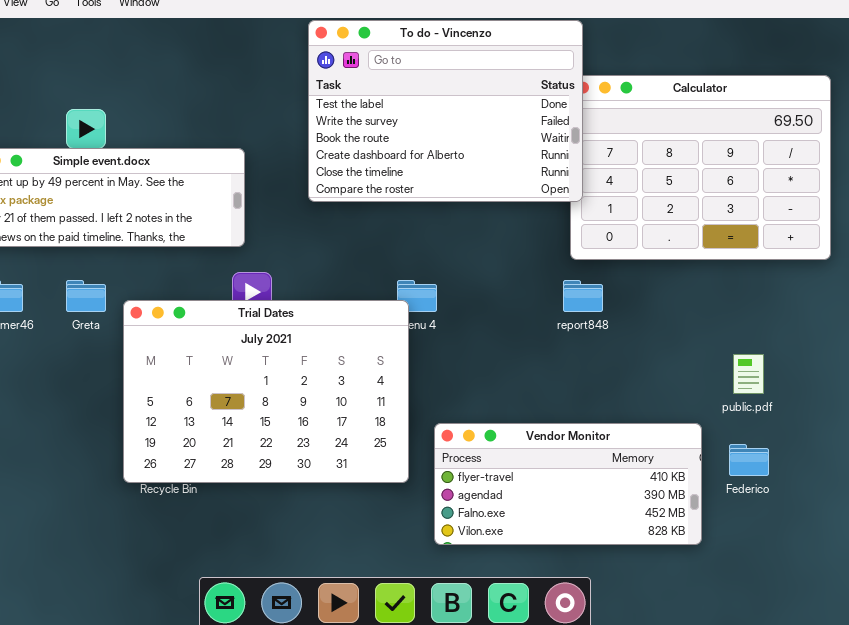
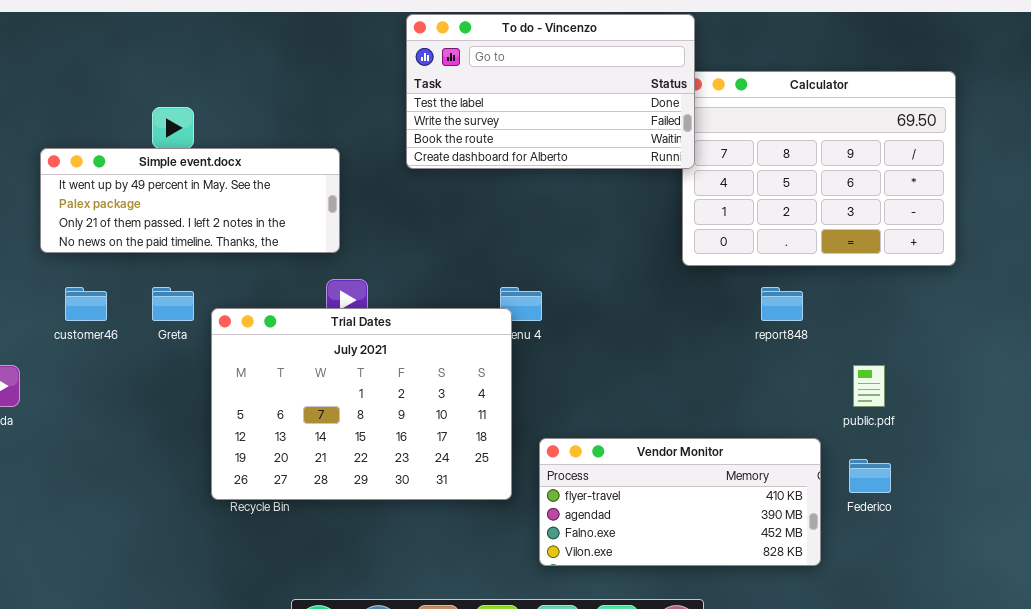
To do - Vincenzo: [308,20,583,202] -> [406,14,695,169], resized
report848: [563,280,603,312] -> [761,287,803,321], moved

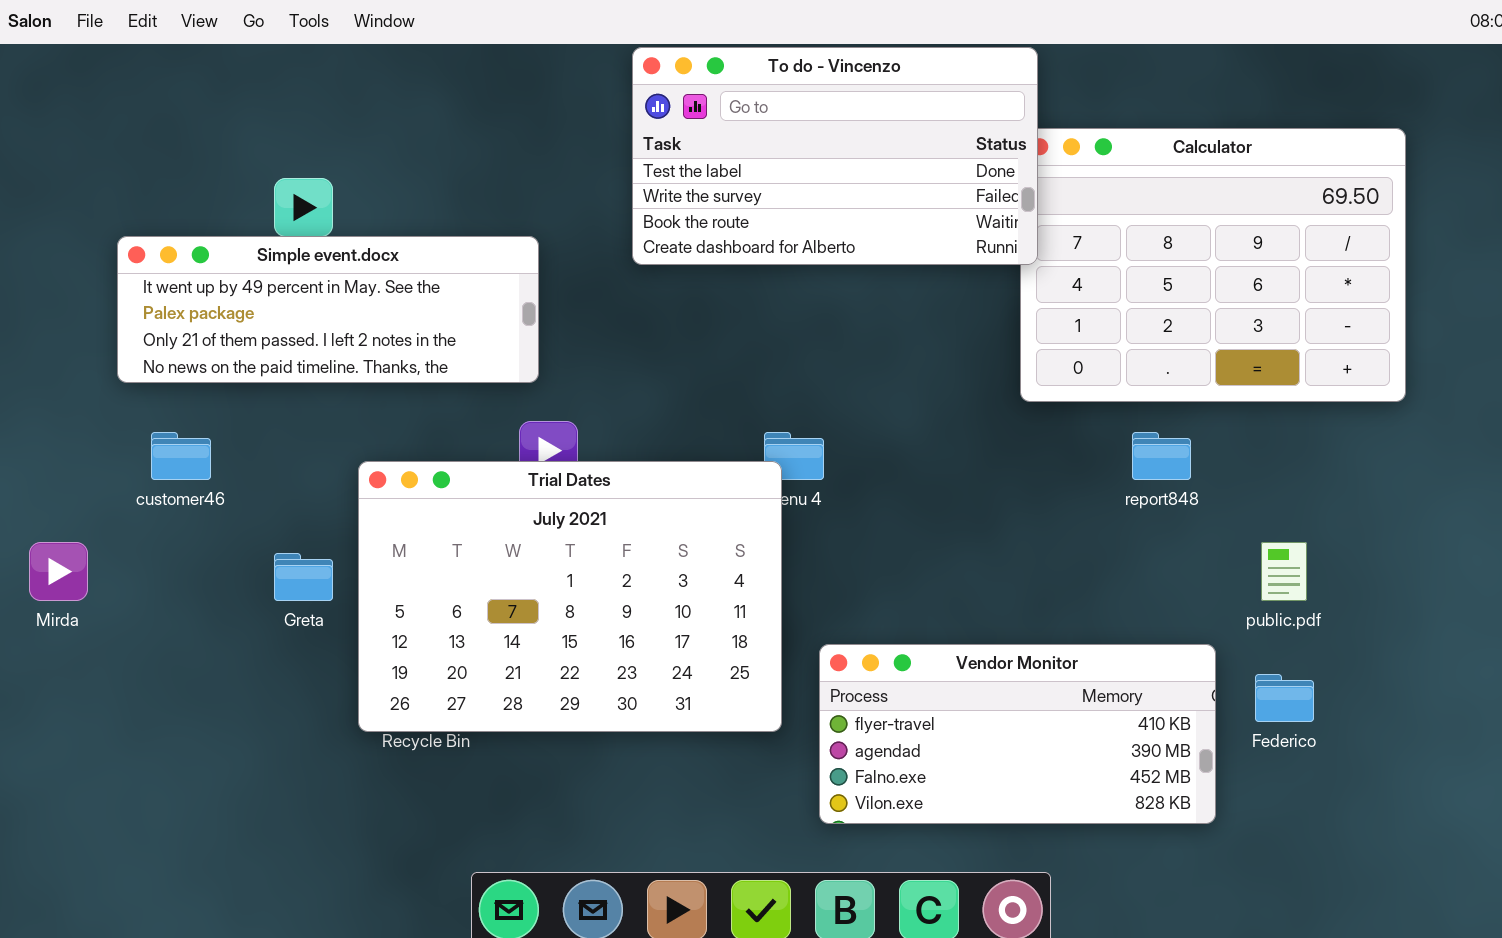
Greta: [152,287,194,321] -> [274,553,333,601], moved

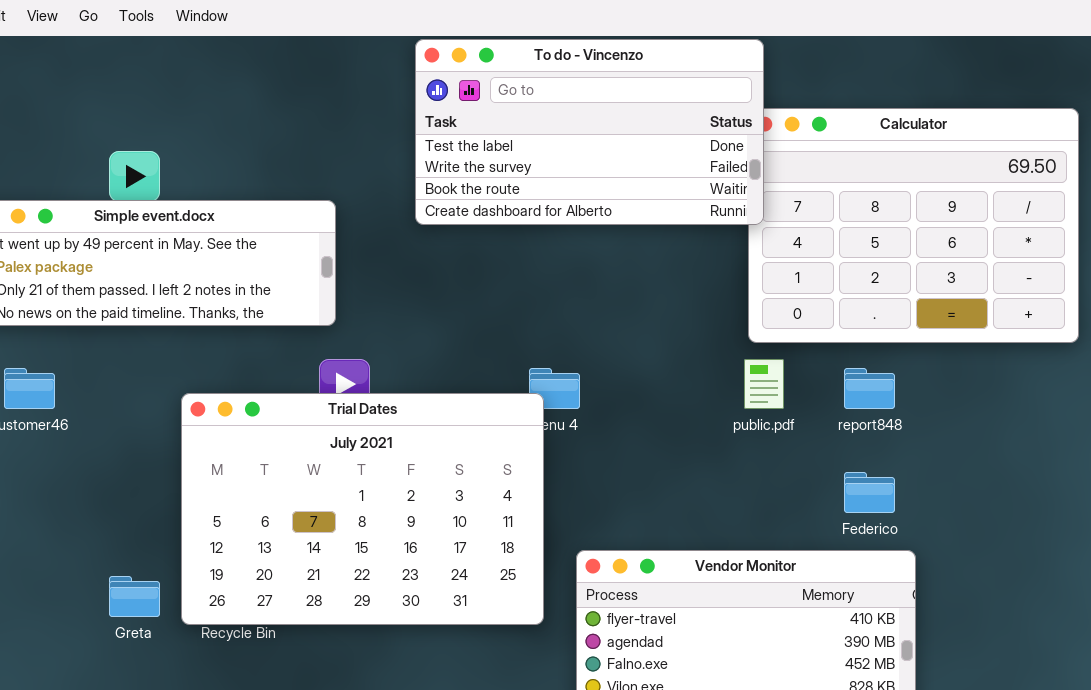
public.pdf: [1261,542,1307,601] -> [744,359,784,409], moved
Greta: [274,553,333,601] -> [109,576,160,617], moved
Federico: [1255,674,1314,722] -> [844,472,895,513], moved

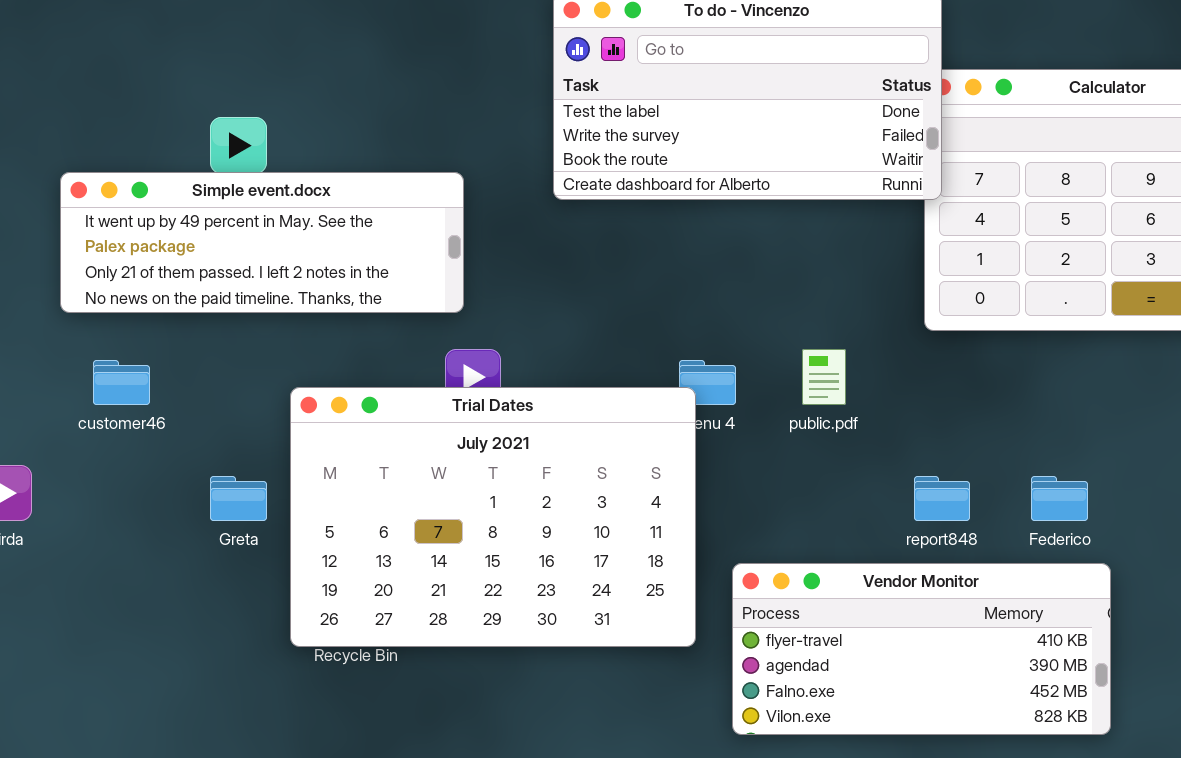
public.pdf: [744,359,784,409] -> [802,349,846,405], moved
report848: [844,368,895,409] -> [914,476,970,521], moved
Greta: [109,576,160,617] -> [210,476,267,521], moved

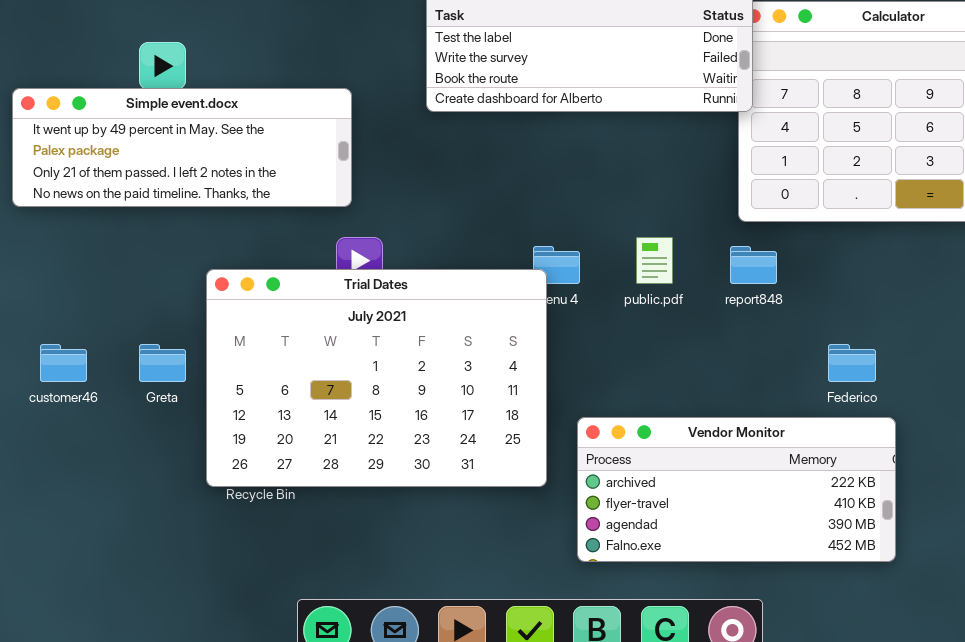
customer46: [93,360,150,405] -> [40,344,87,382], moved
report848: [914,476,970,521] -> [730,246,777,284], moved
Vendor Monitor: [732,563,1111,735] -> [577,417,896,562], scrolled up 1 row

